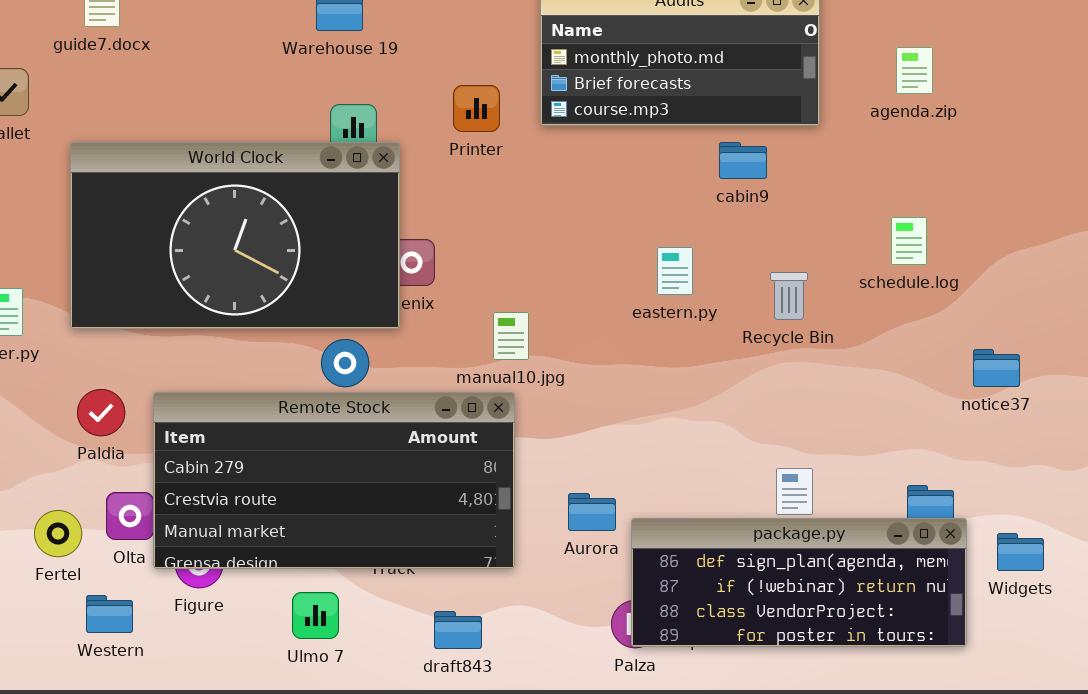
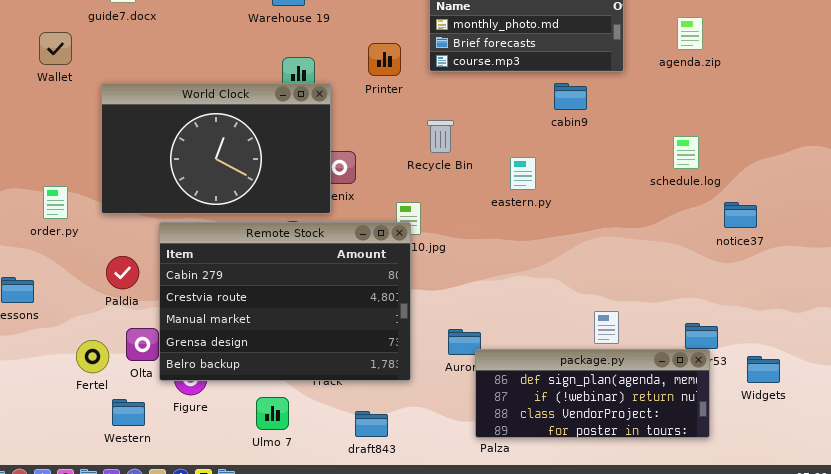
Recycle Bin: [770,272,808,320] -> [427,120,454,153], moved
notice37: [973,349,1020,387] -> [724,202,757,228], moved
Remote Stock: [153,392,515,569] -> [159,222,411,381], resized
package.py: [631,518,967,647] -> [475,349,710,438], moved

